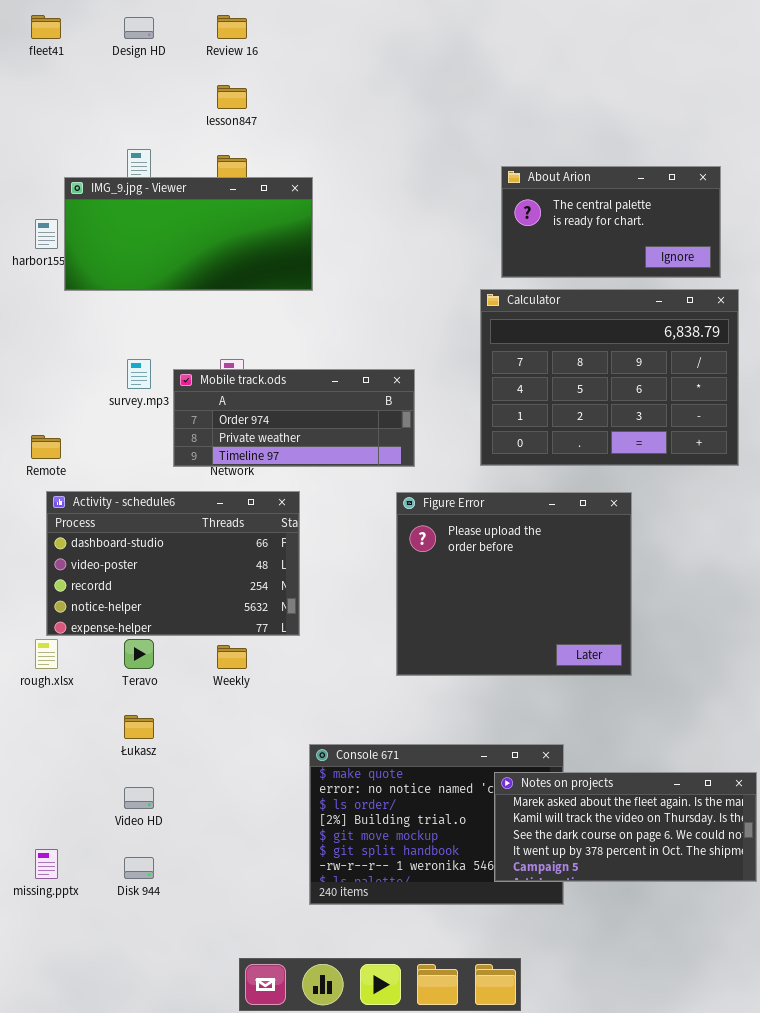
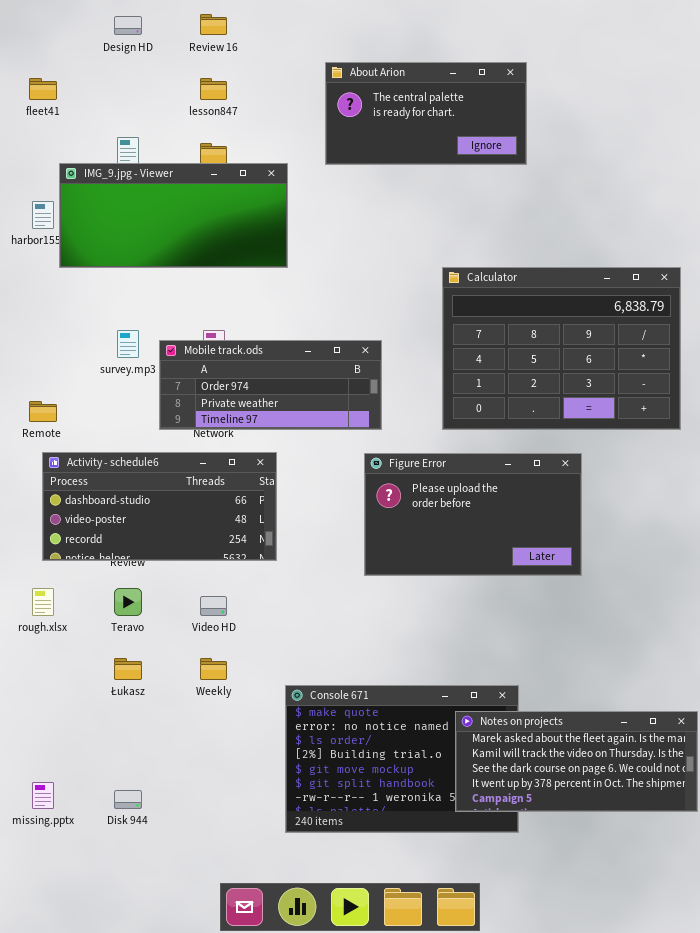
fleet41: [31,15,61,39] -> [29,78,57,100], moved
About Arion: [501,166,721,278] -> [325,62,527,165], moved
Activity - schedule6: [46,491,300,636] -> [42,452,277,561], resized
Figure Error: [396,492,632,676] -> [364,453,582,576], resized
Weekly: [217,645,247,669] -> [200,658,227,680], moved
Video HD: [124,787,154,809] -> [200,596,227,616], moved

